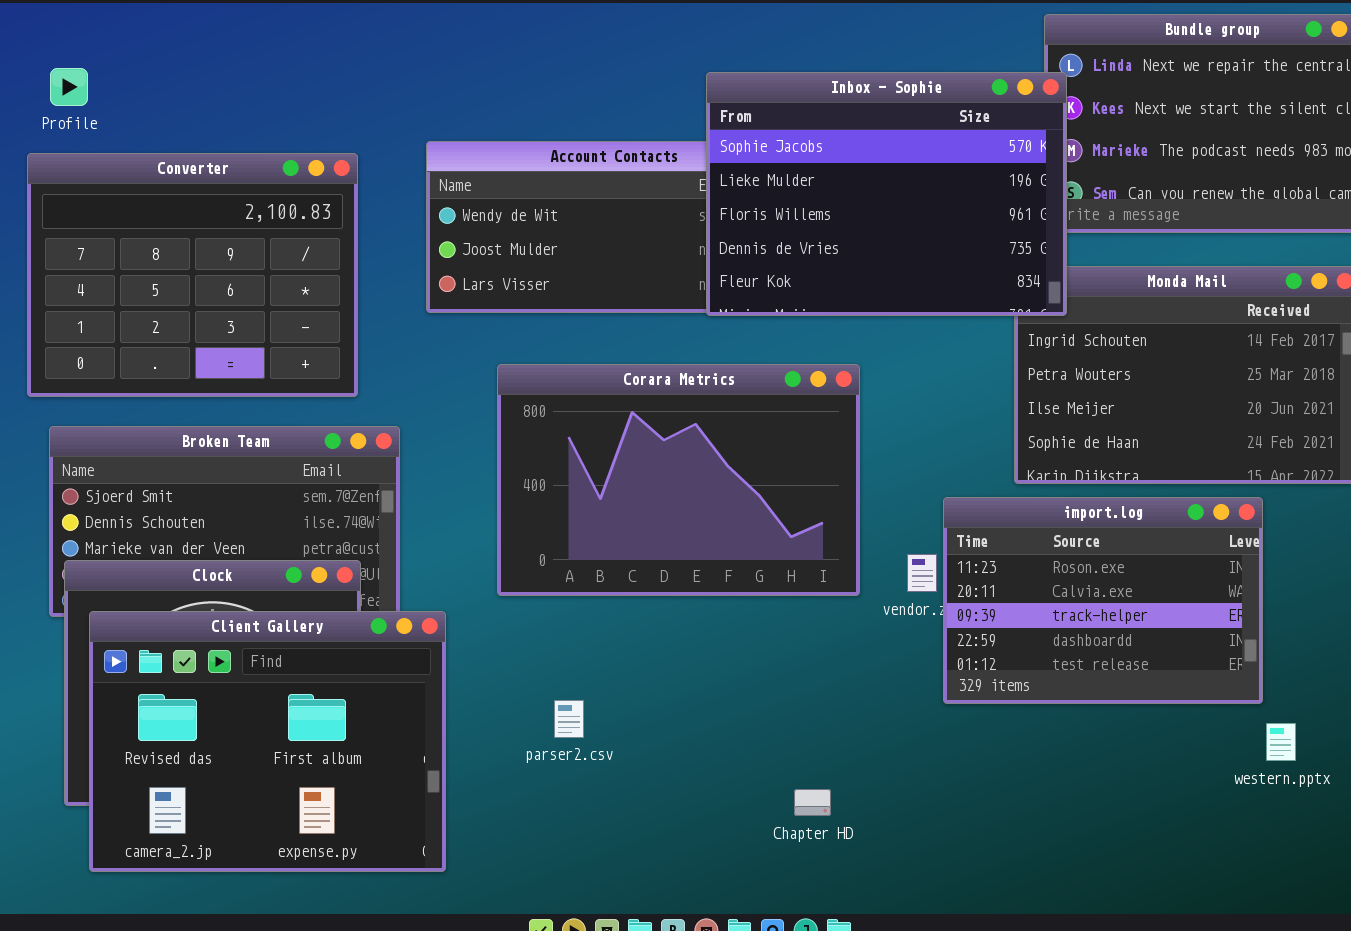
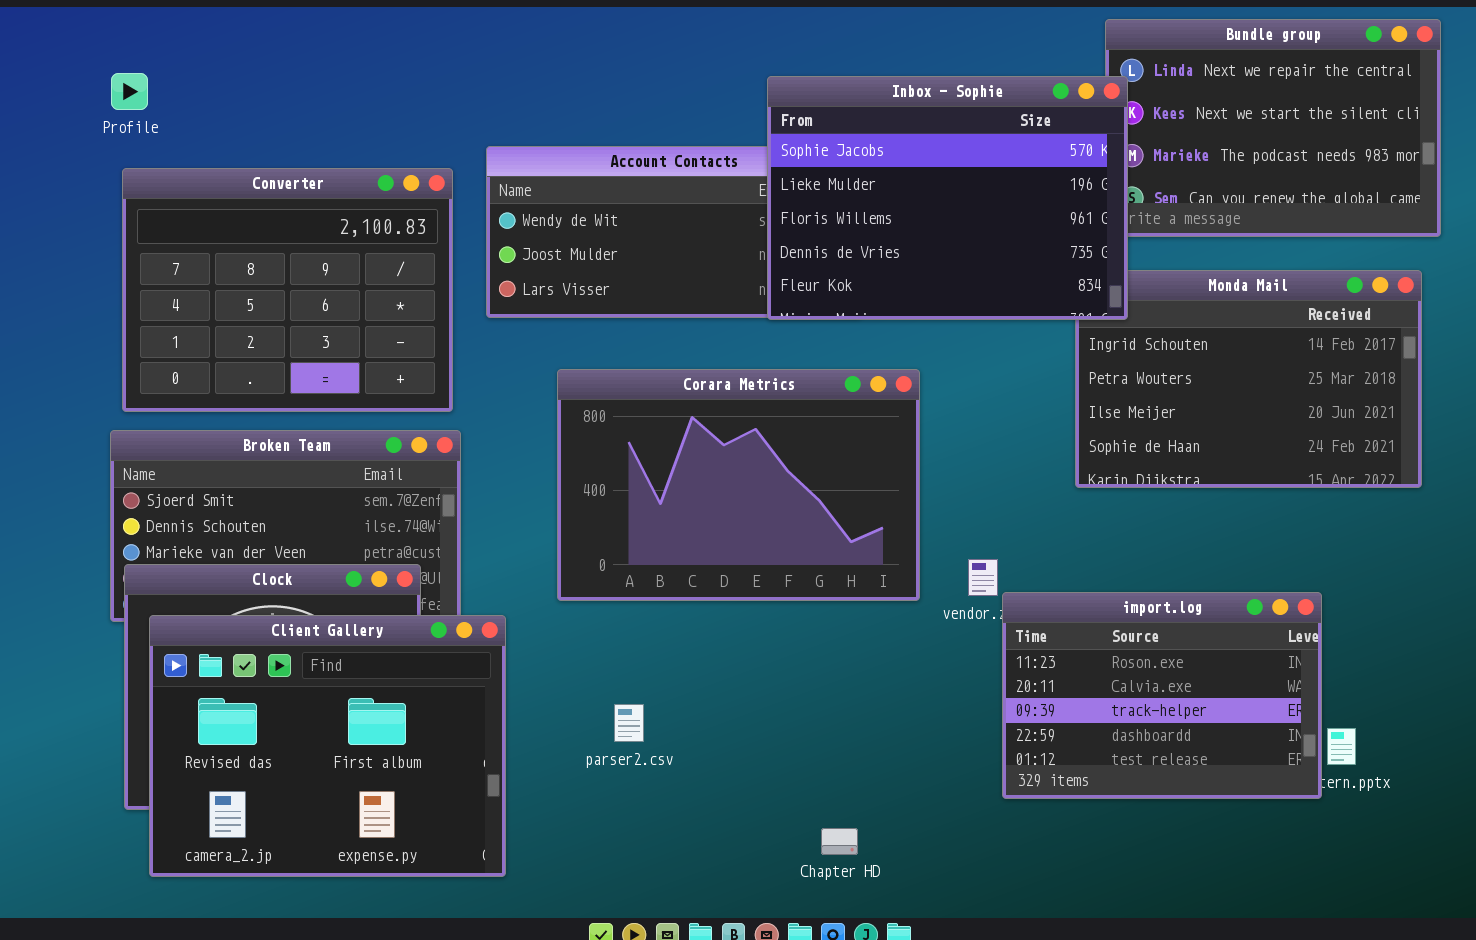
Converter: [27,153,358,397] -> [122,168,453,412], moved
import.log: [943,497,1263,704] -> [1002,592,1322,799], moved
Chapter HD: [794,789,831,816] -> [821,828,858,855], moved

